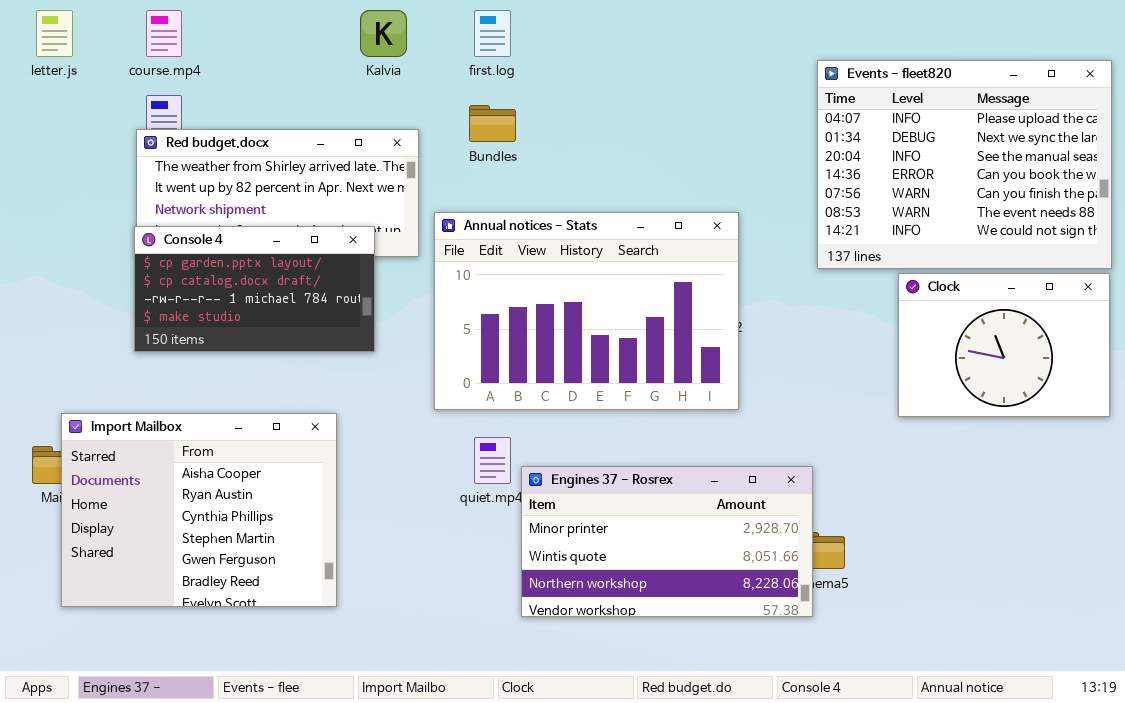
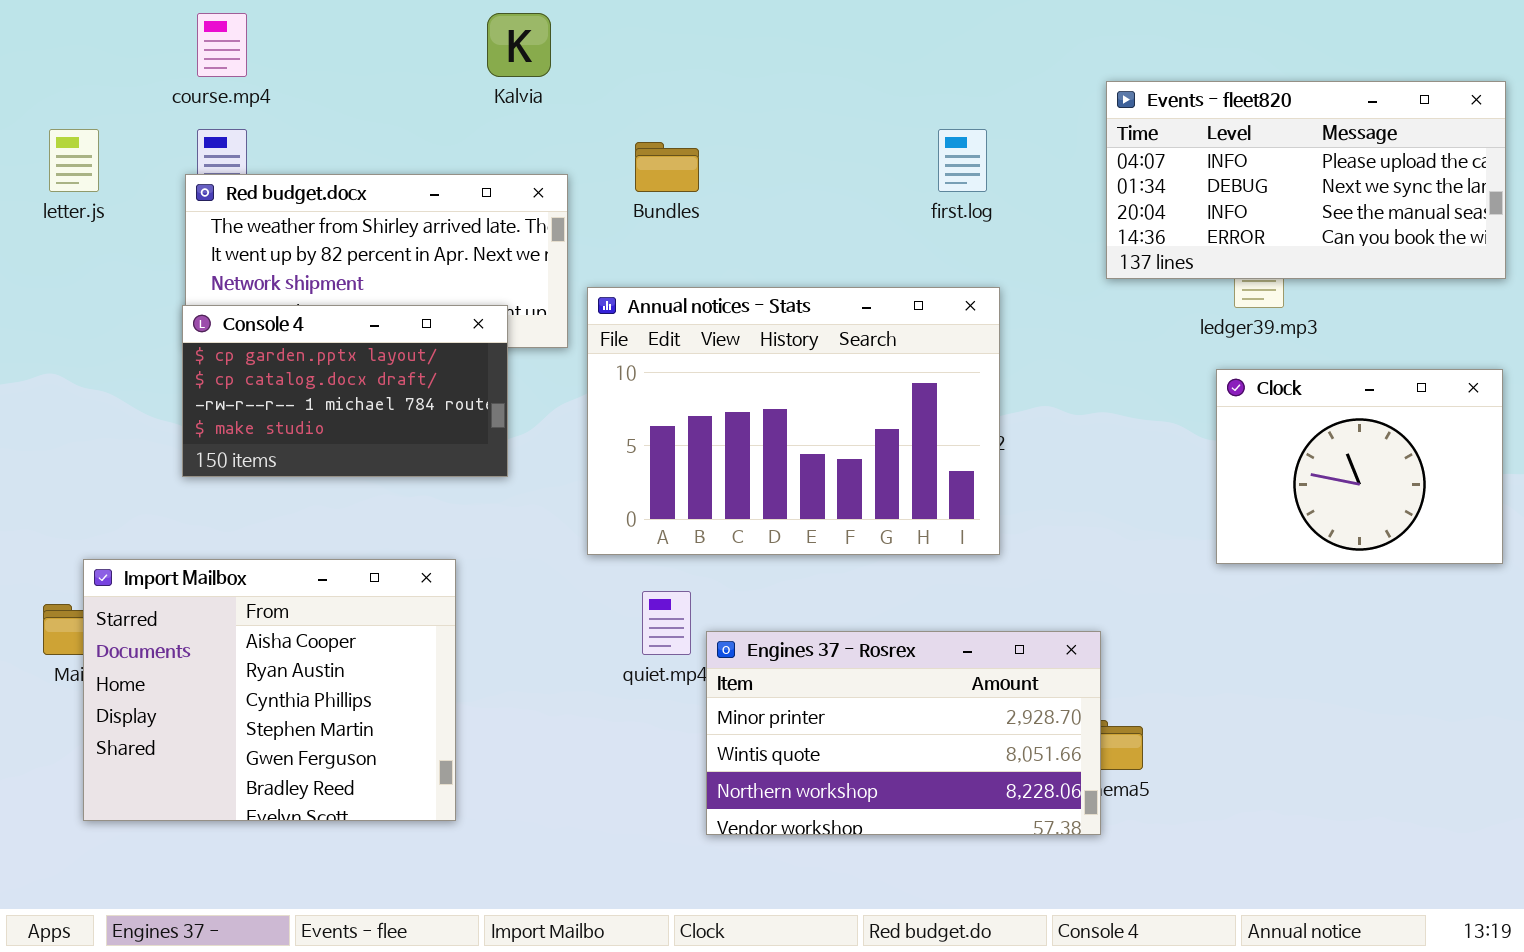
letter.js: [36,10,73,57] -> [49,129,99,192], moved
first.log: [474,10,511,57] -> [938,129,987,192], moved
Events - fleet820: [817,60,1112,269] -> [1106,81,1506,279], resized

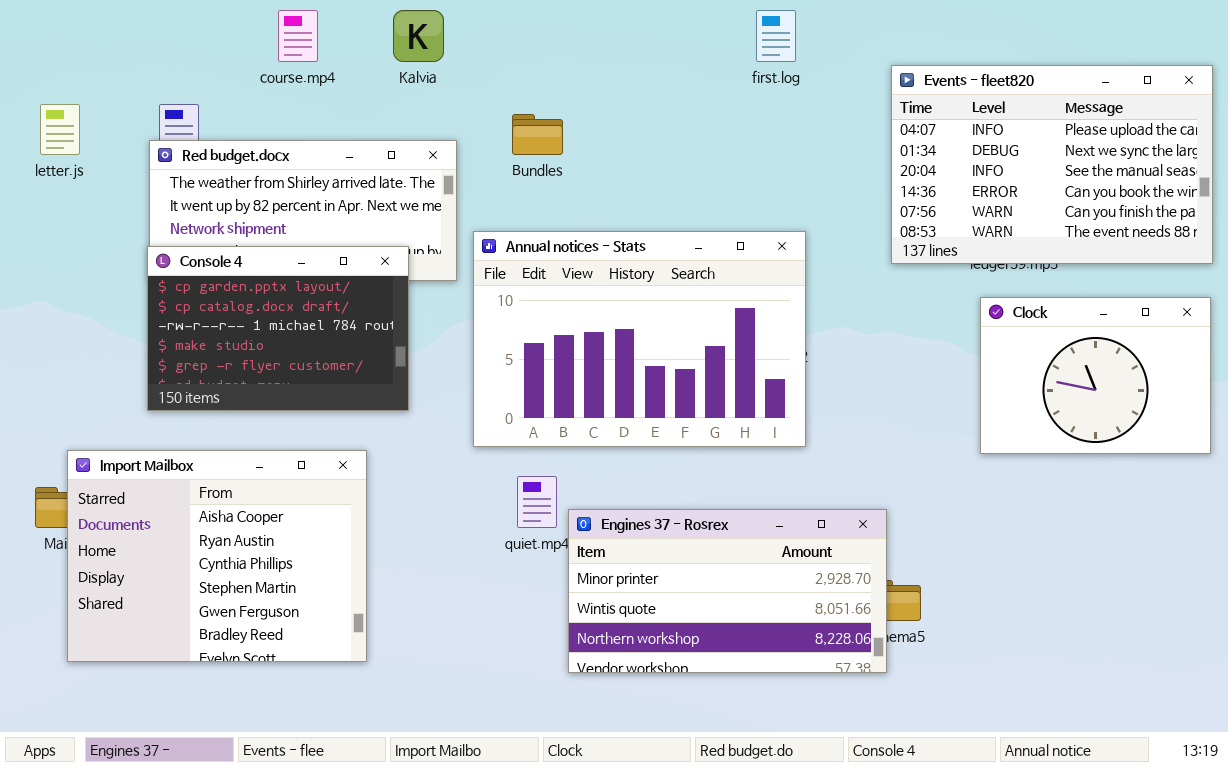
course.mp4: [197,13,247,77] -> [278,10,318,62], moved
Events - fleet820: [1106,81,1506,279] -> [891,65,1213,264], resized
first.log: [938,129,987,192] -> [756,10,796,62], moved
Console 4: [182,305,508,477] -> [147,246,409,411], resized

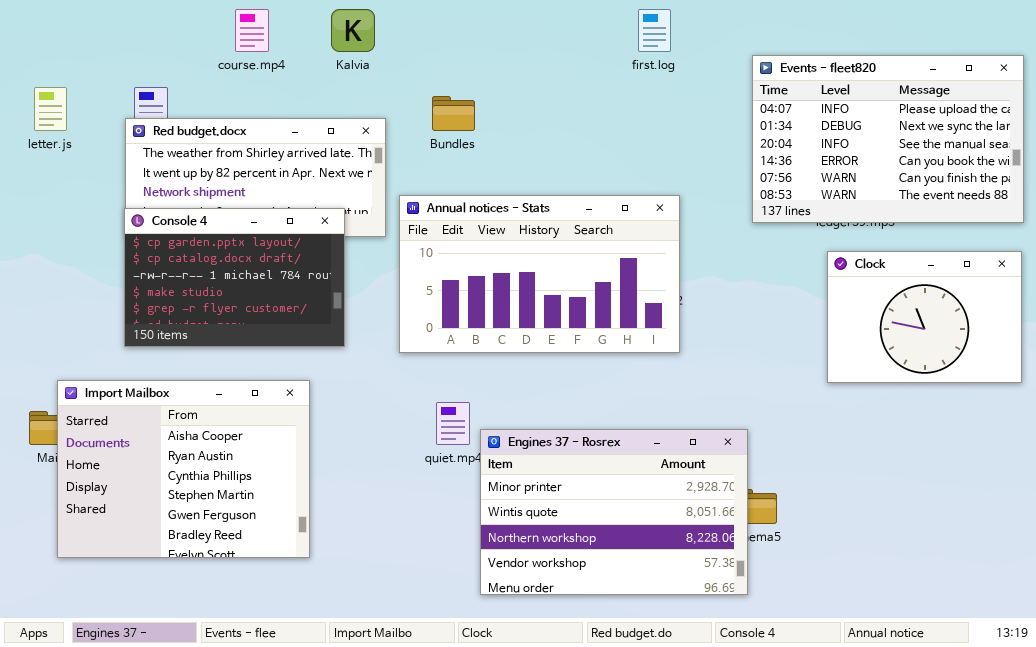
Annual notices - Stats: [473,231,806,447] -> [399,195,680,353], resized
Engines 37 - Rosrex: [568,509,887,673] -> [480,429,748,595], resized

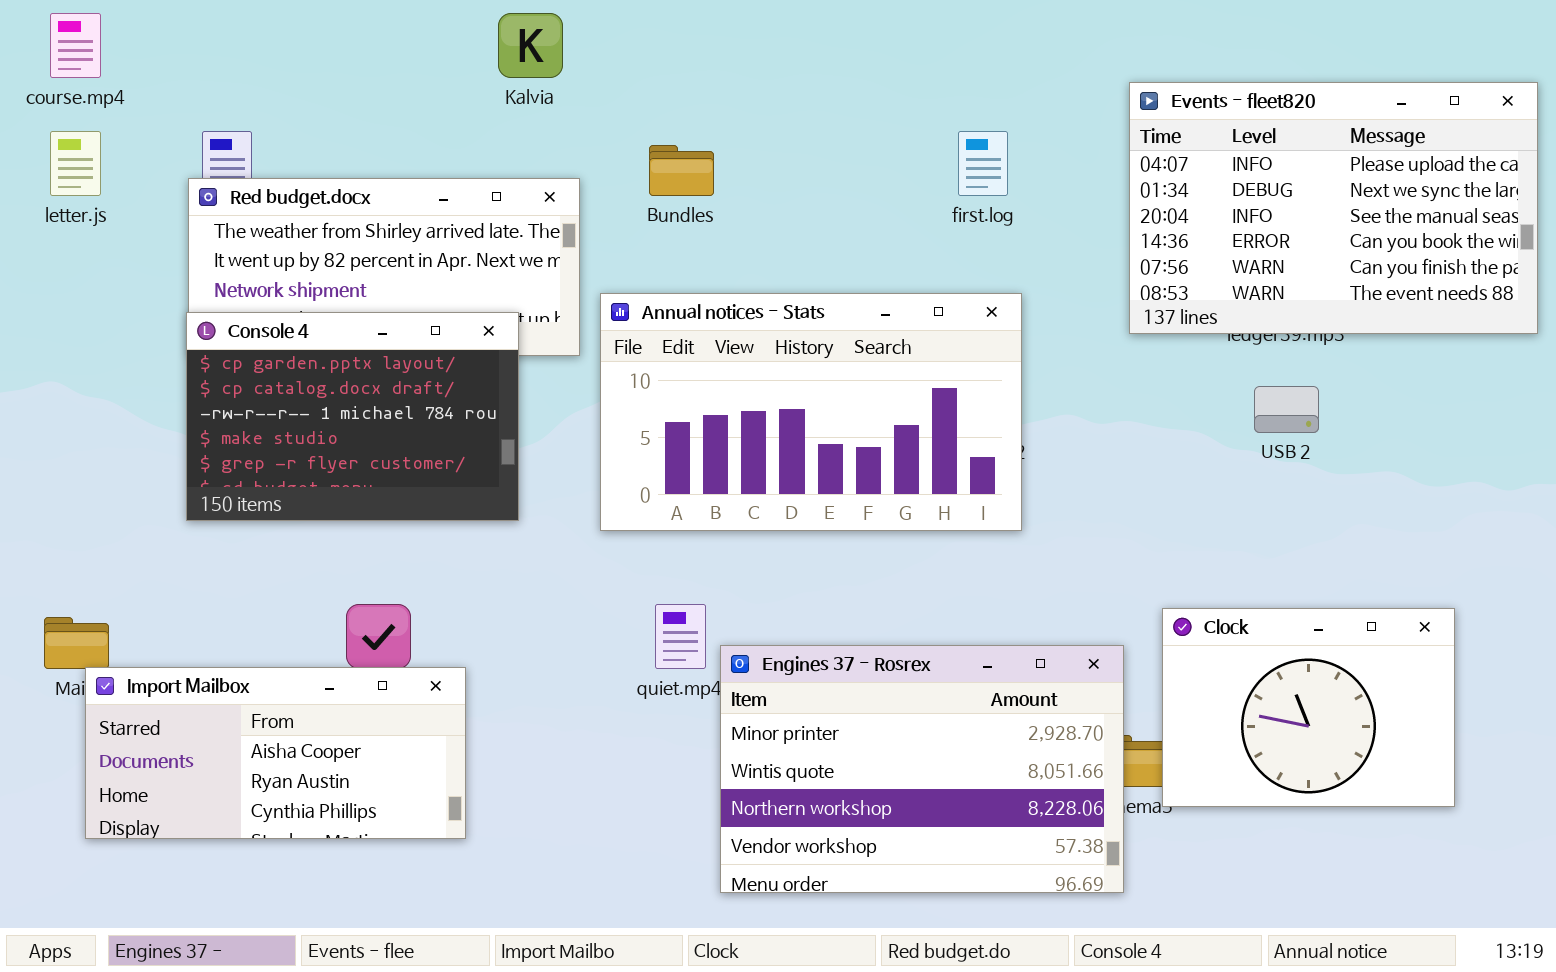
course.mp4: [235,9,269,52] -> [50,13,101,78], moved
first.log: [638,9,671,52] -> [958,131,1008,196], moved
Clock: [827,251,1022,383] -> [1162,608,1455,807], moved
Import Mailbox: [57,380,310,558] -> [85,667,466,839], resized

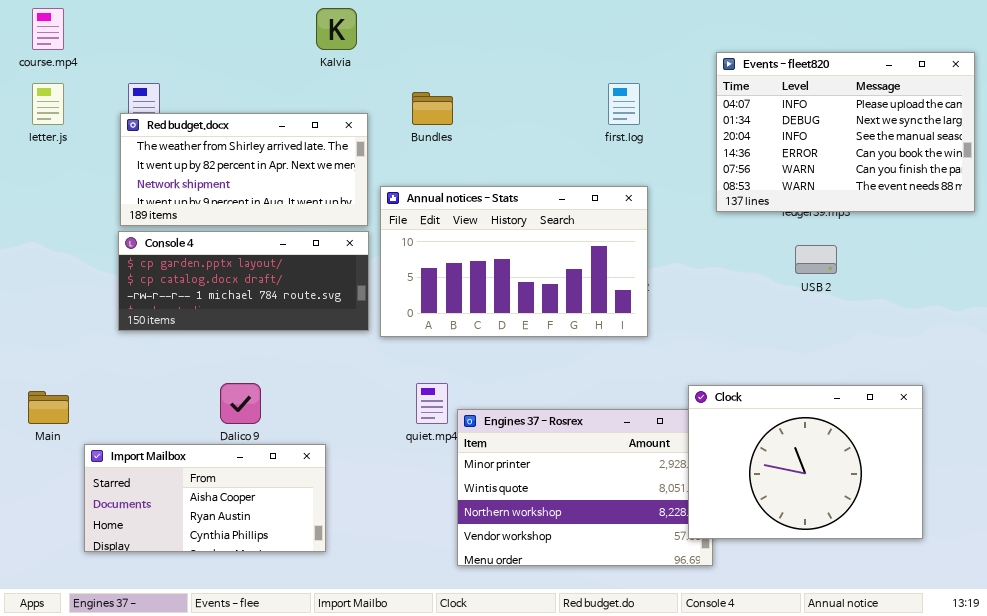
Console 4: [186,312,519,521] -> [118,231,369,331], resized
Clock: [1162,608,1455,807] -> [688,385,923,539], resized
Import Mailbox: [85,667,466,839] -> [84,444,326,552], moved

